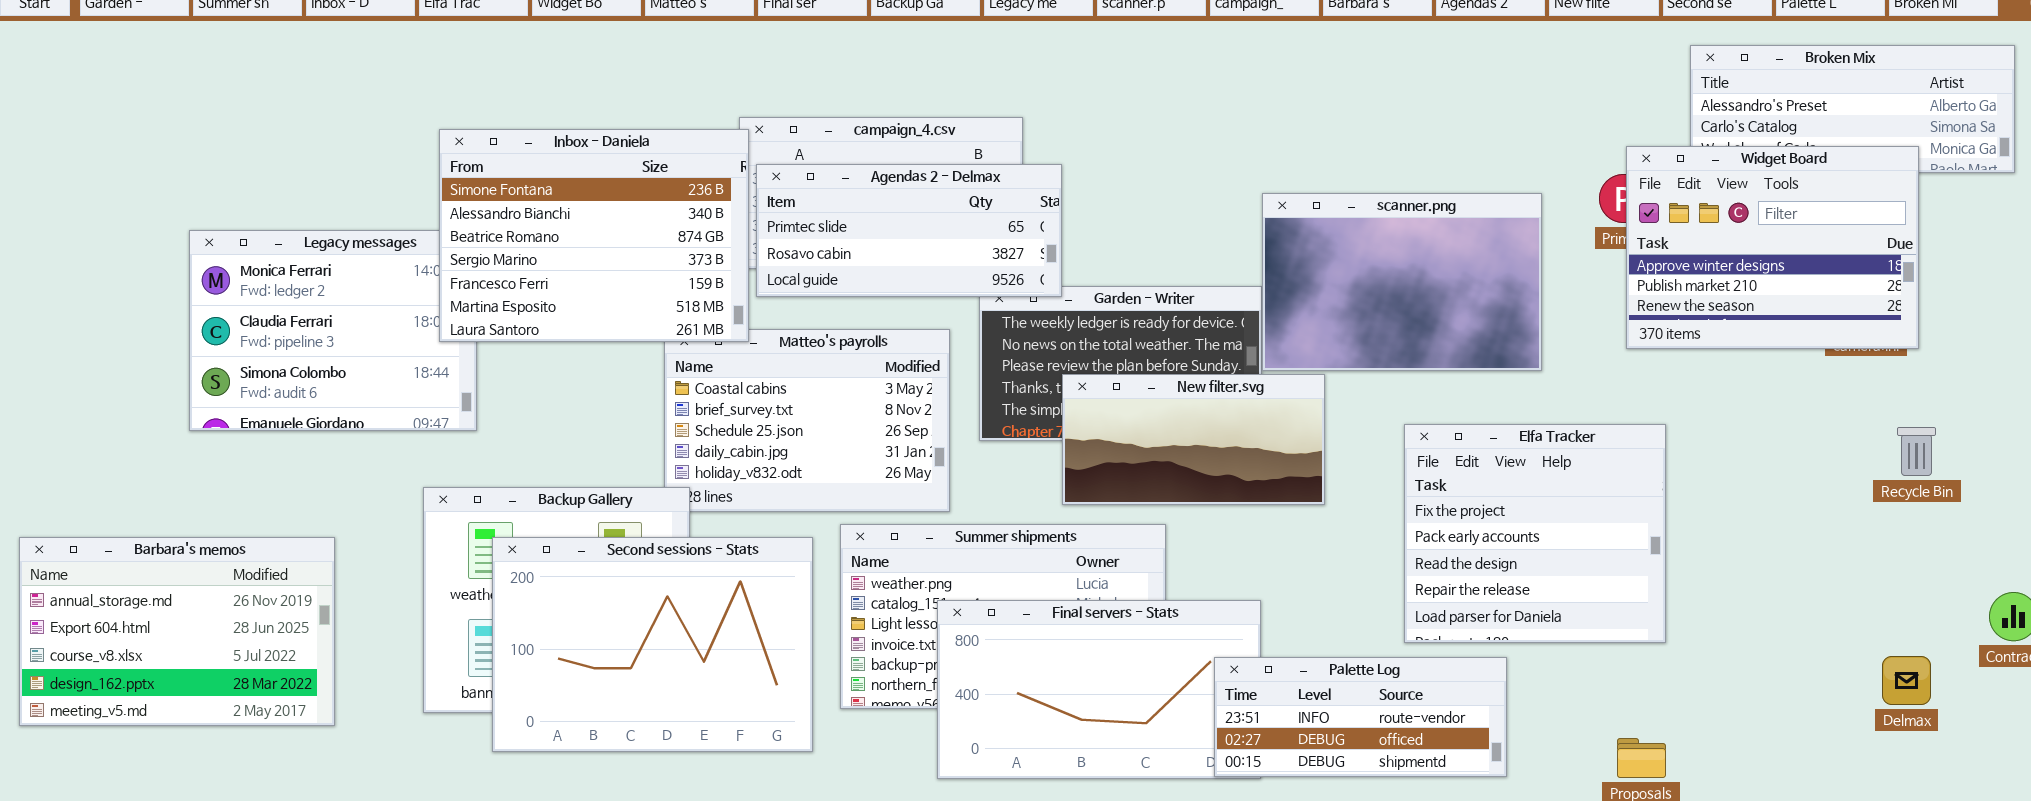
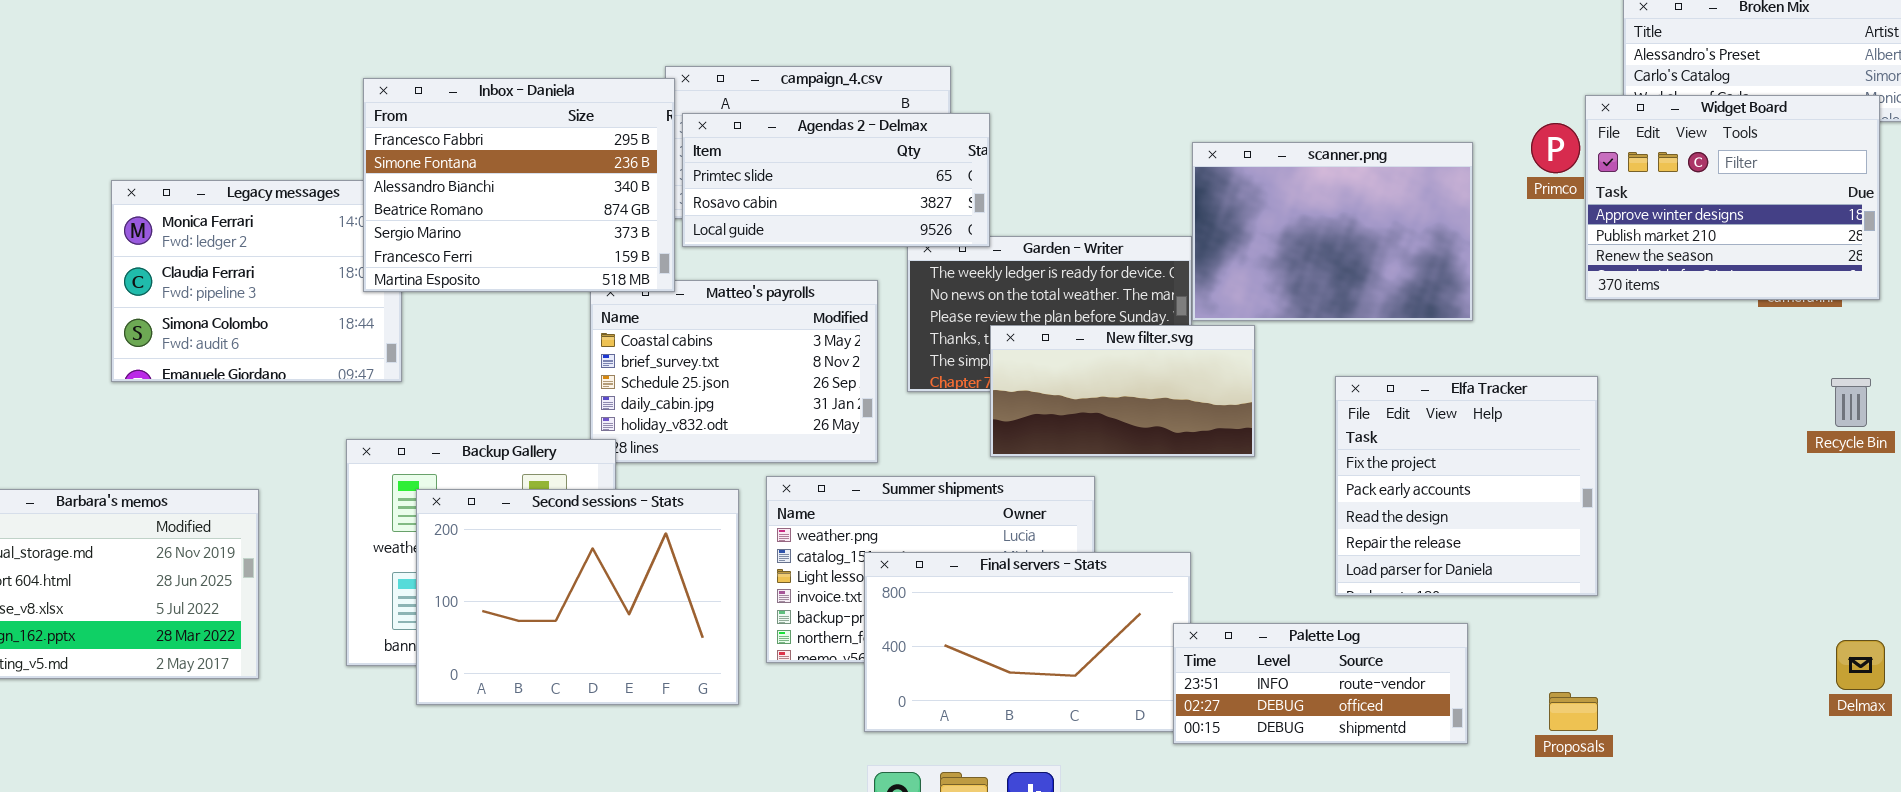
Inbox - Daniela: [439,129,749,342] -> [363,78,675,292], scrolled up 1 row
Widget Board: [1626,146,1919,349] -> [1585,95,1880,300], moved
Delmax: [1882,656,1931,705] -> [1836,640,1885,690], moved
Palette Log: [1214,657,1507,777] -> [1173,623,1468,744], moved

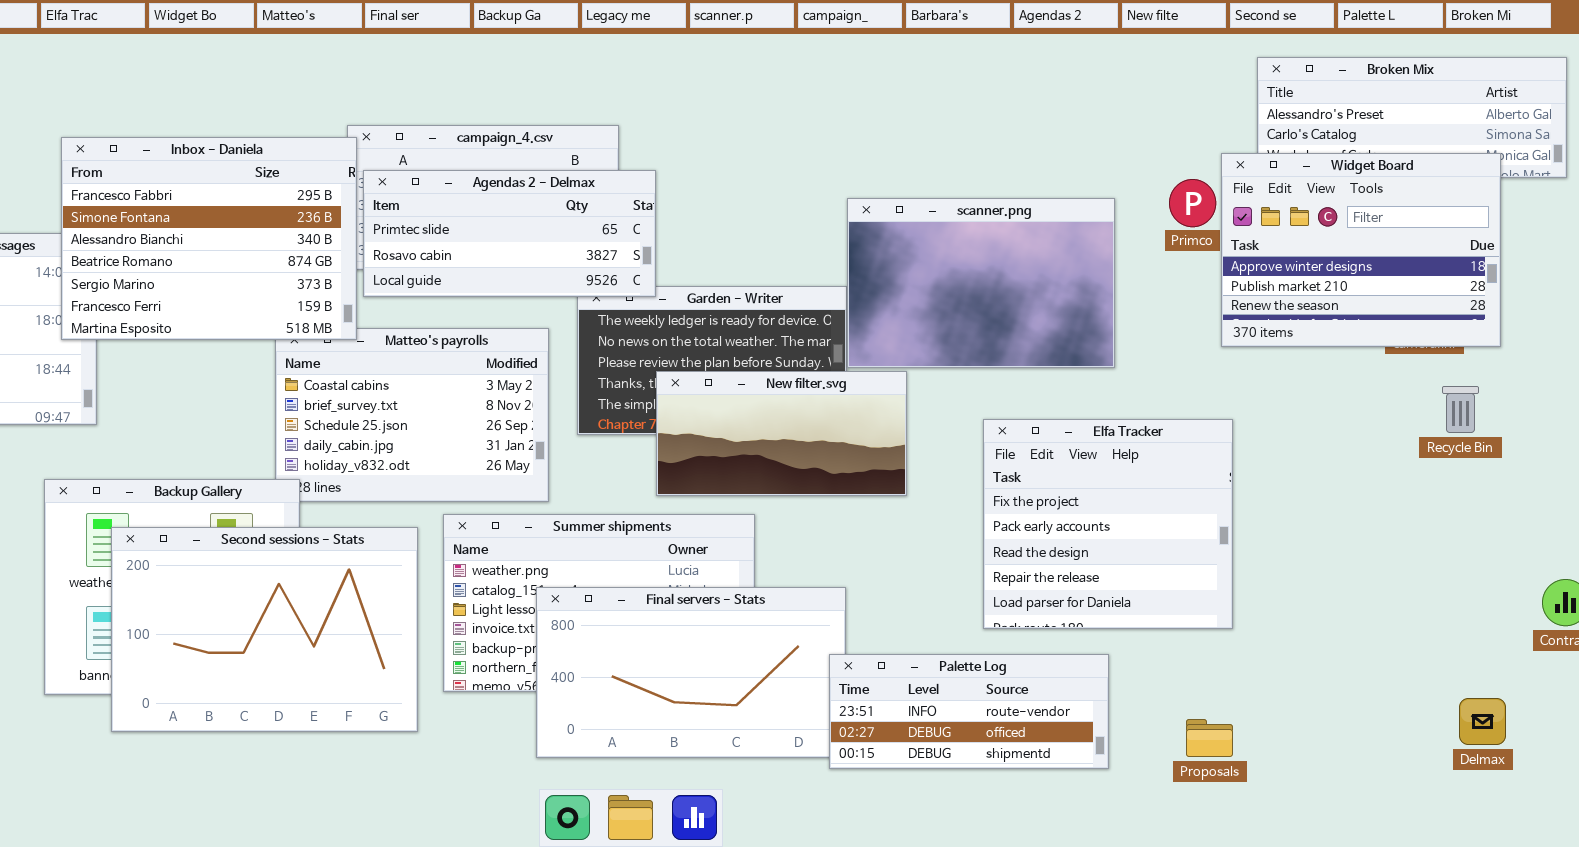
Recycle Bin: [1831,378,1871,427] -> [1442,386,1479,433], moved
Delmax: [1836,640,1885,690] -> [1459,698,1506,745], moved

